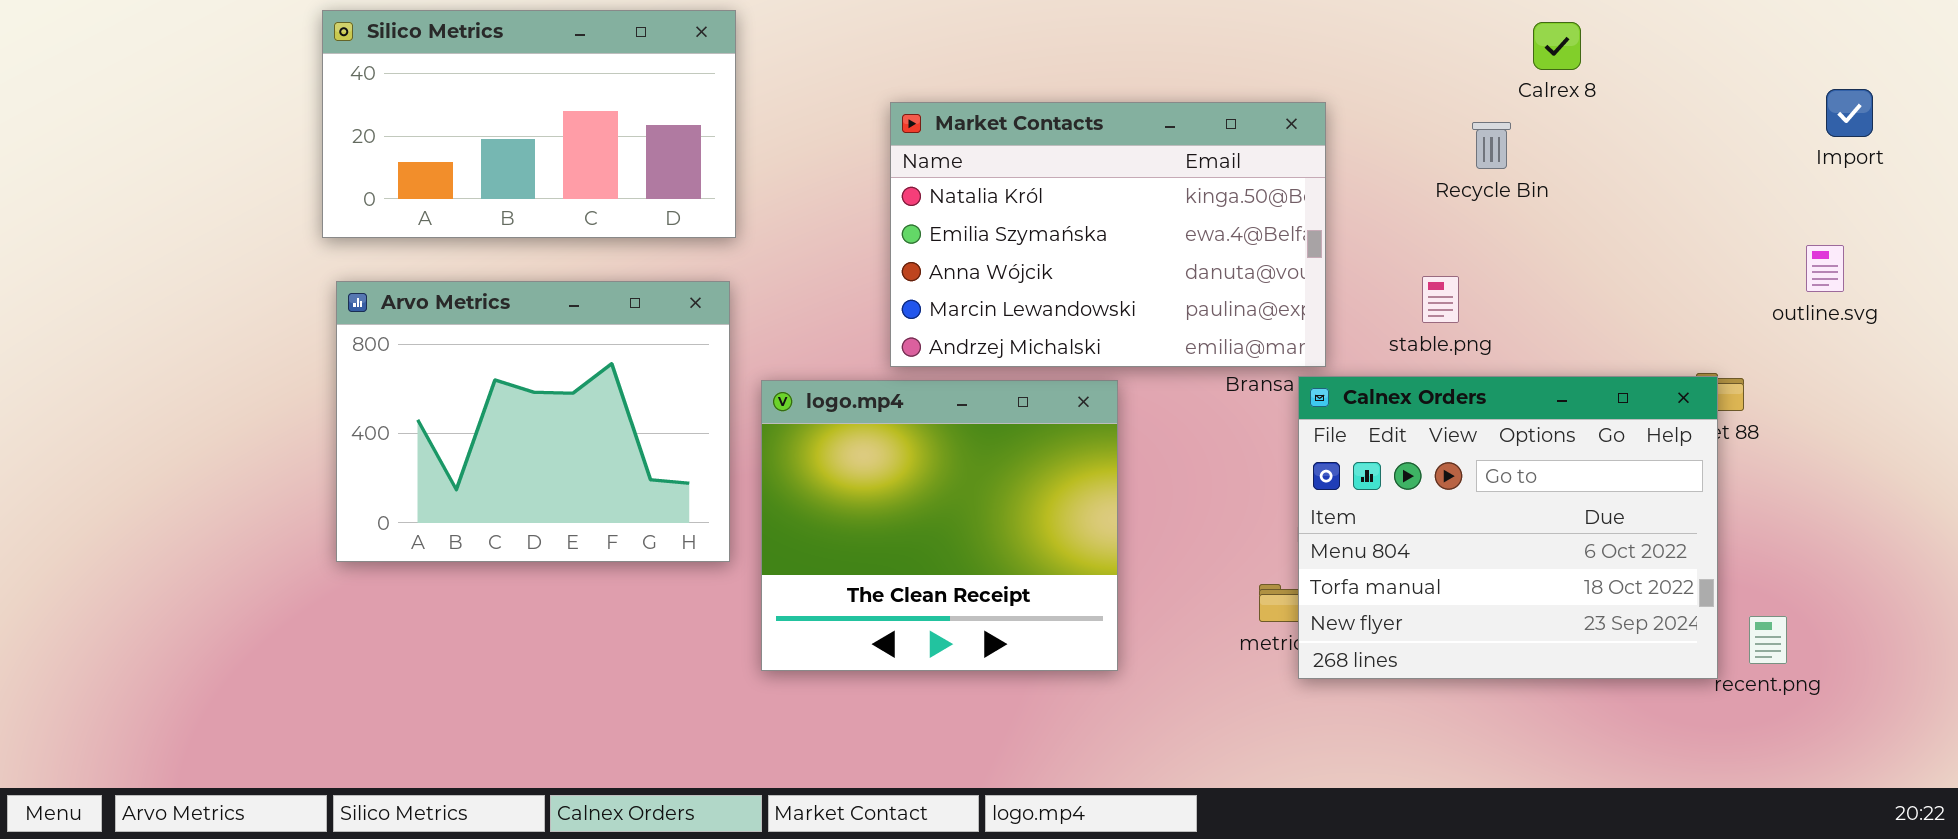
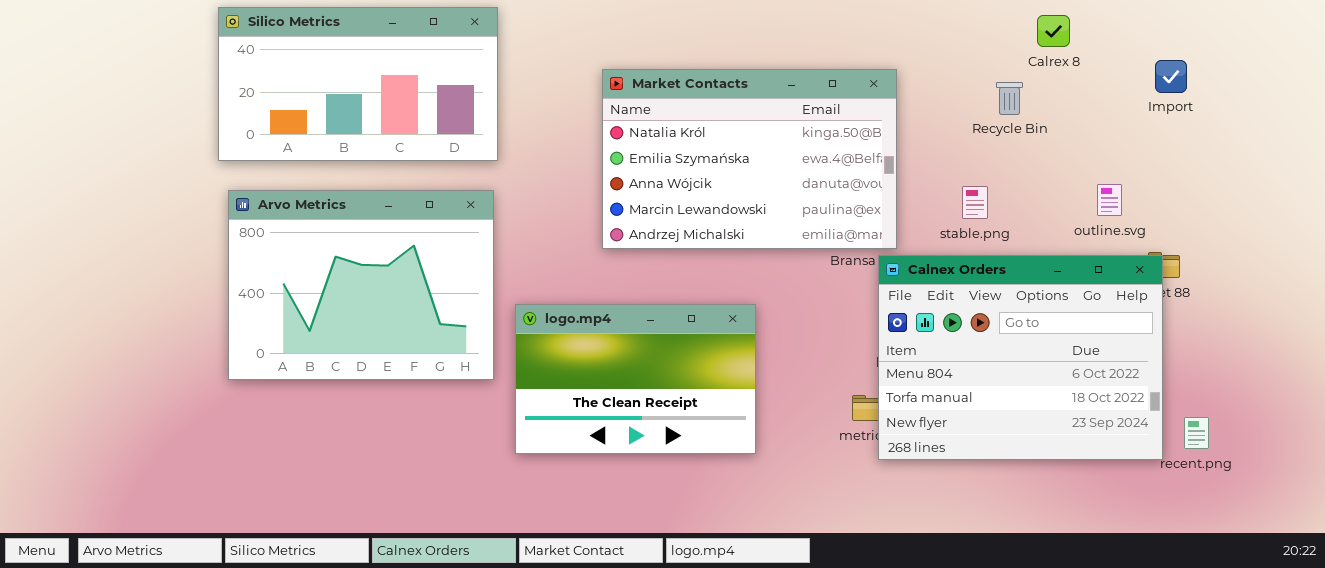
Import: [1826,89,1873,137] -> [1155,60,1187,93], moved
outline.svg: [1806,245,1844,292] -> [1097,184,1122,216], moved
logo.mp4: [761,380,1118,671] -> [515,304,756,454], resized

